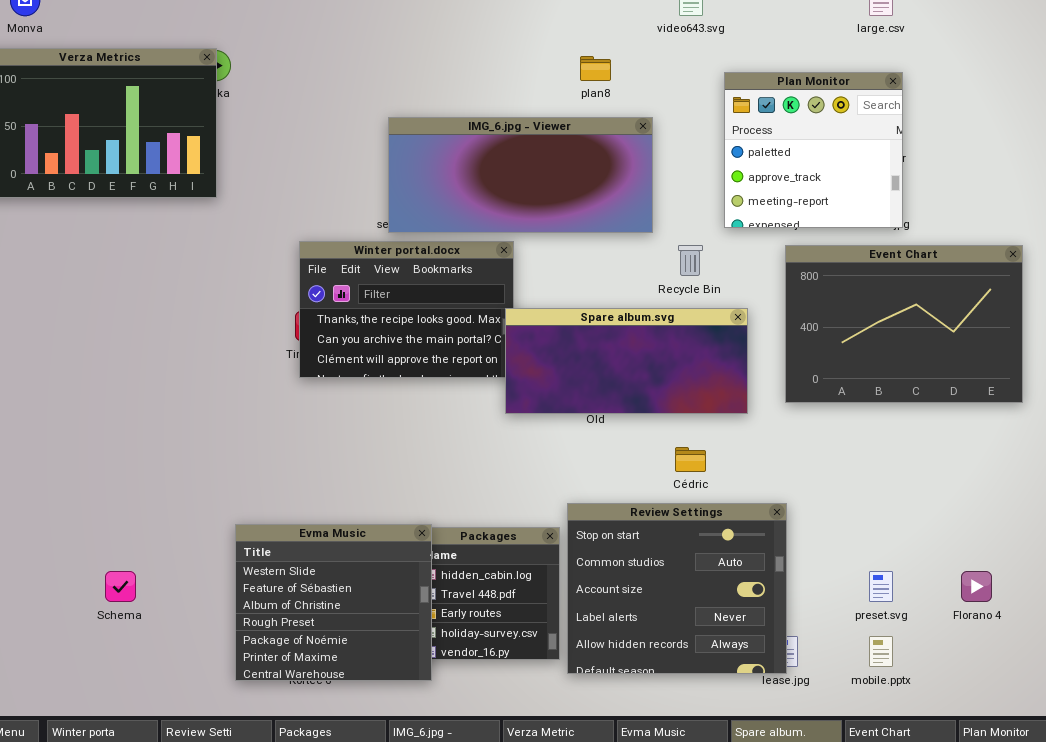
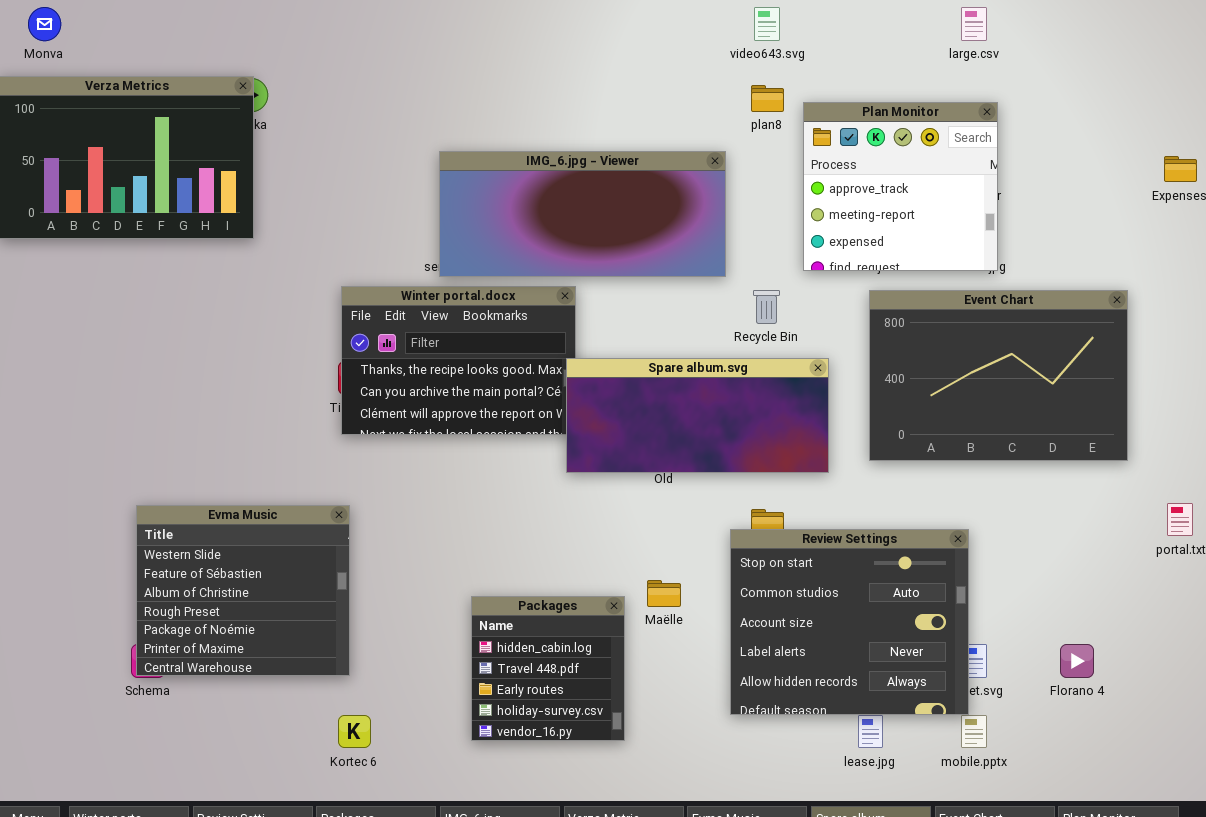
plan8: [580,56,611,81] -> [751,85,784,112], moved
Plan Monitor: [724,72,903,228] -> [803,102,998,271], scrolled down 1 row
Review Settings: [567,503,787,674] -> [730,529,969,715], moved
Evma Music: [235,524,432,681] -> [136,505,350,676], moved

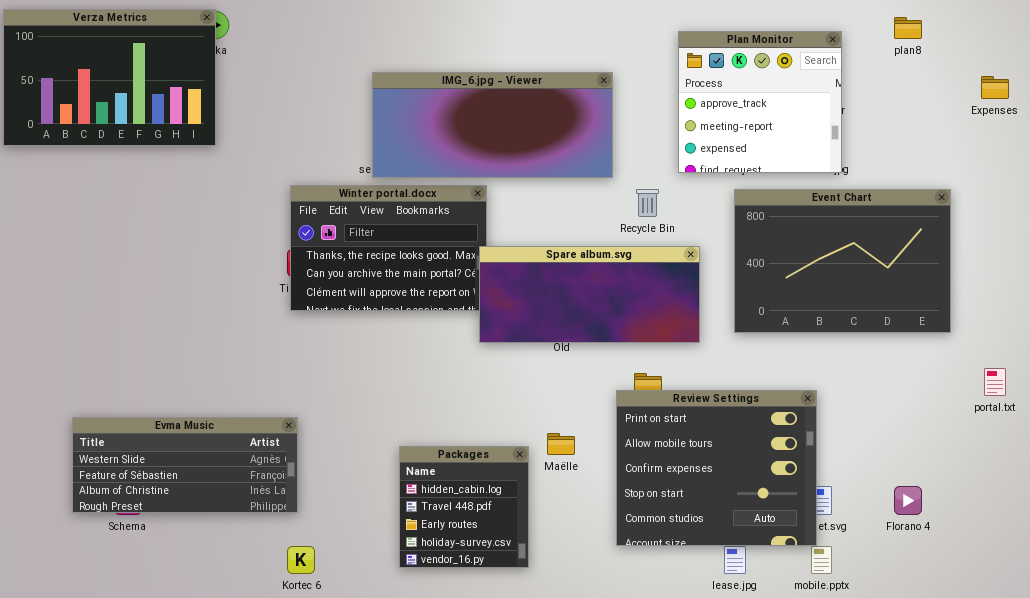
plan8: [751,85,784,112] -> [894,17,922,39], moved
Evma Music: [136,505,350,676] -> [72,417,298,513], resized
Review Settings: [730,529,969,715] -> [616,390,817,546], scrolled up 3 rows

